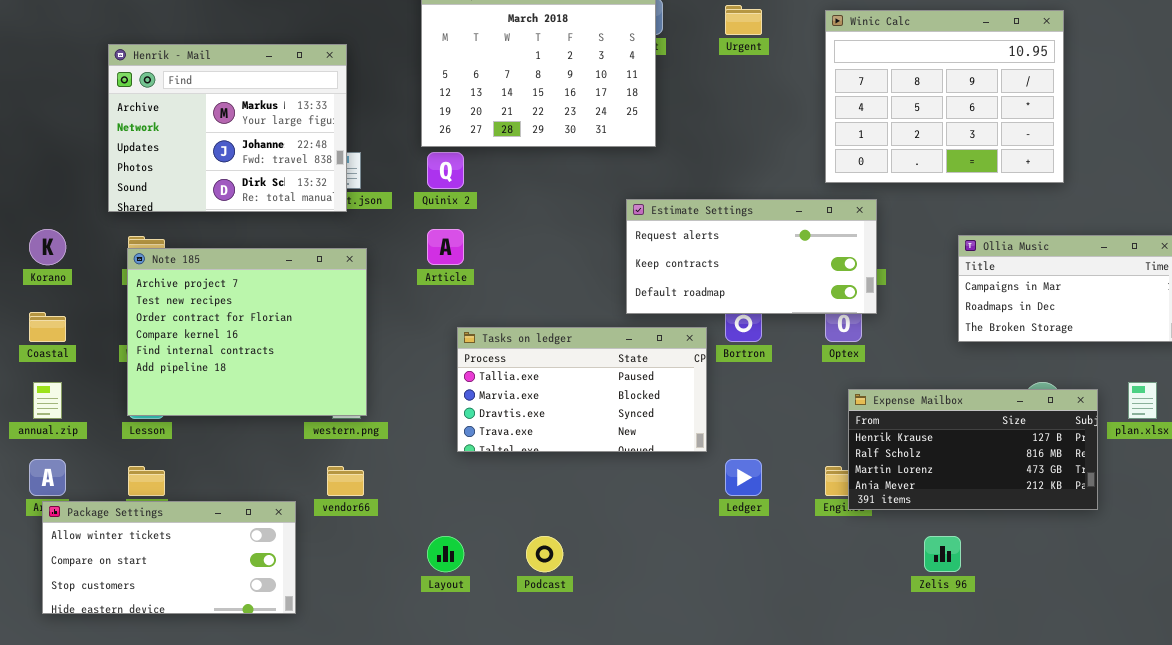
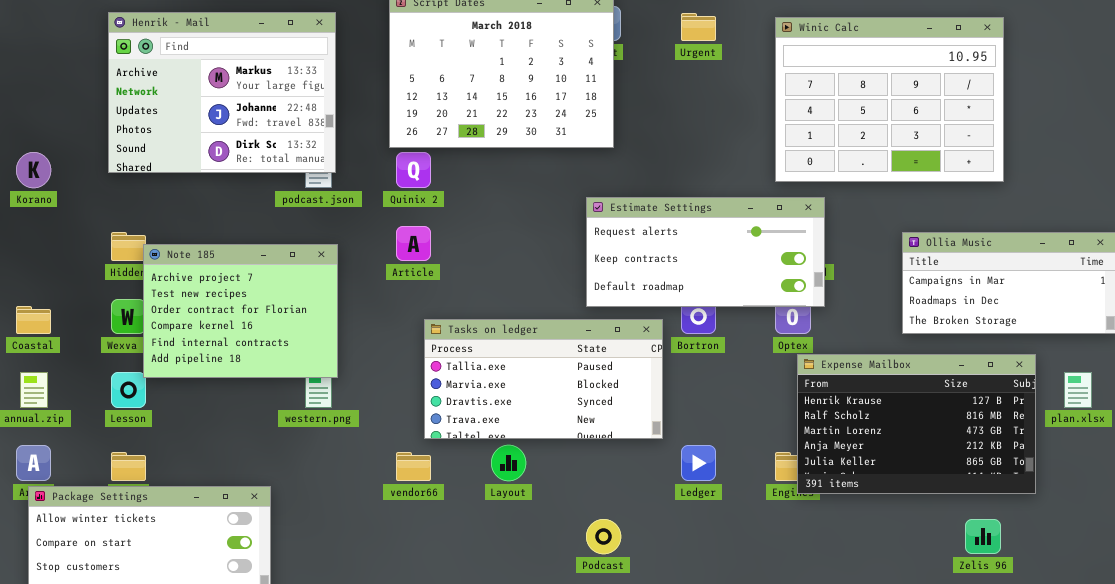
Henrik - Mail: [108,44,347,212] -> [108,12,336,173], moved
Korano: [29,229,66,265] -> [16,152,51,188], moved
Note 185: [127,248,367,416] -> [143,244,338,378], resized
Expense Mailbox: [848,389,1098,510] -> [797,354,1036,494], resized
vendor66: [327,466,364,496] -> [396,452,431,481], moved
Layout: [427,536,464,572] -> [491,445,526,481], moved
Podcast: [526,536,563,572] -> [586,519,621,554], moved
Zelis 96: [924,536,961,572] -> [965,519,1001,554], moved

